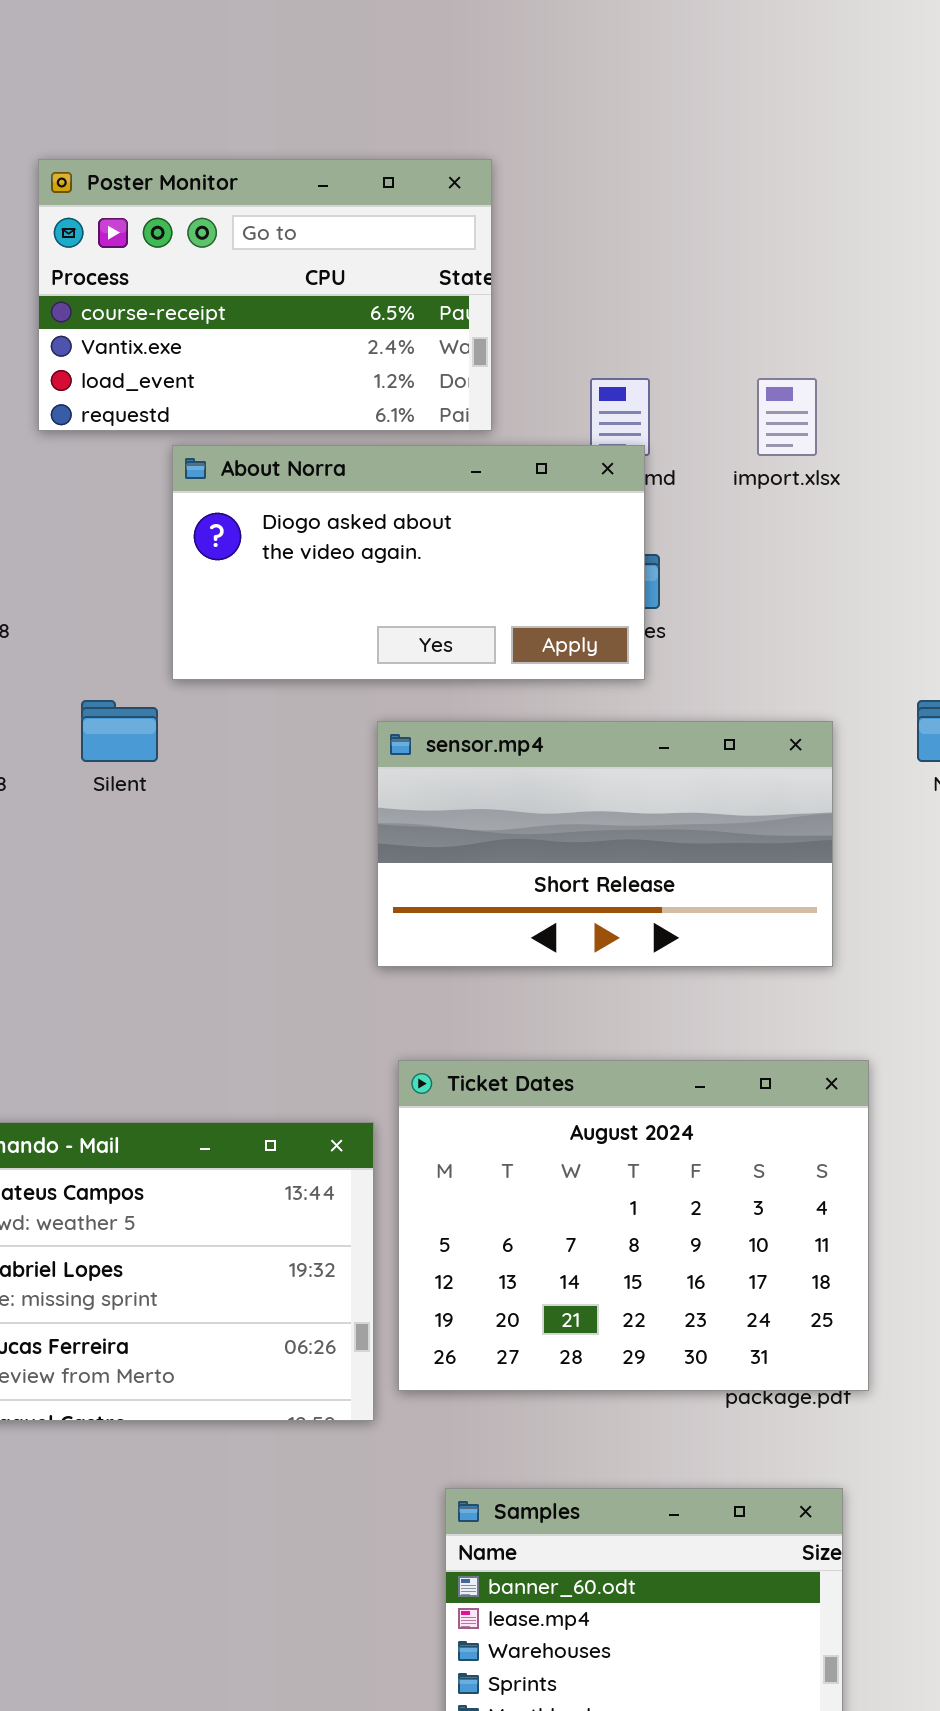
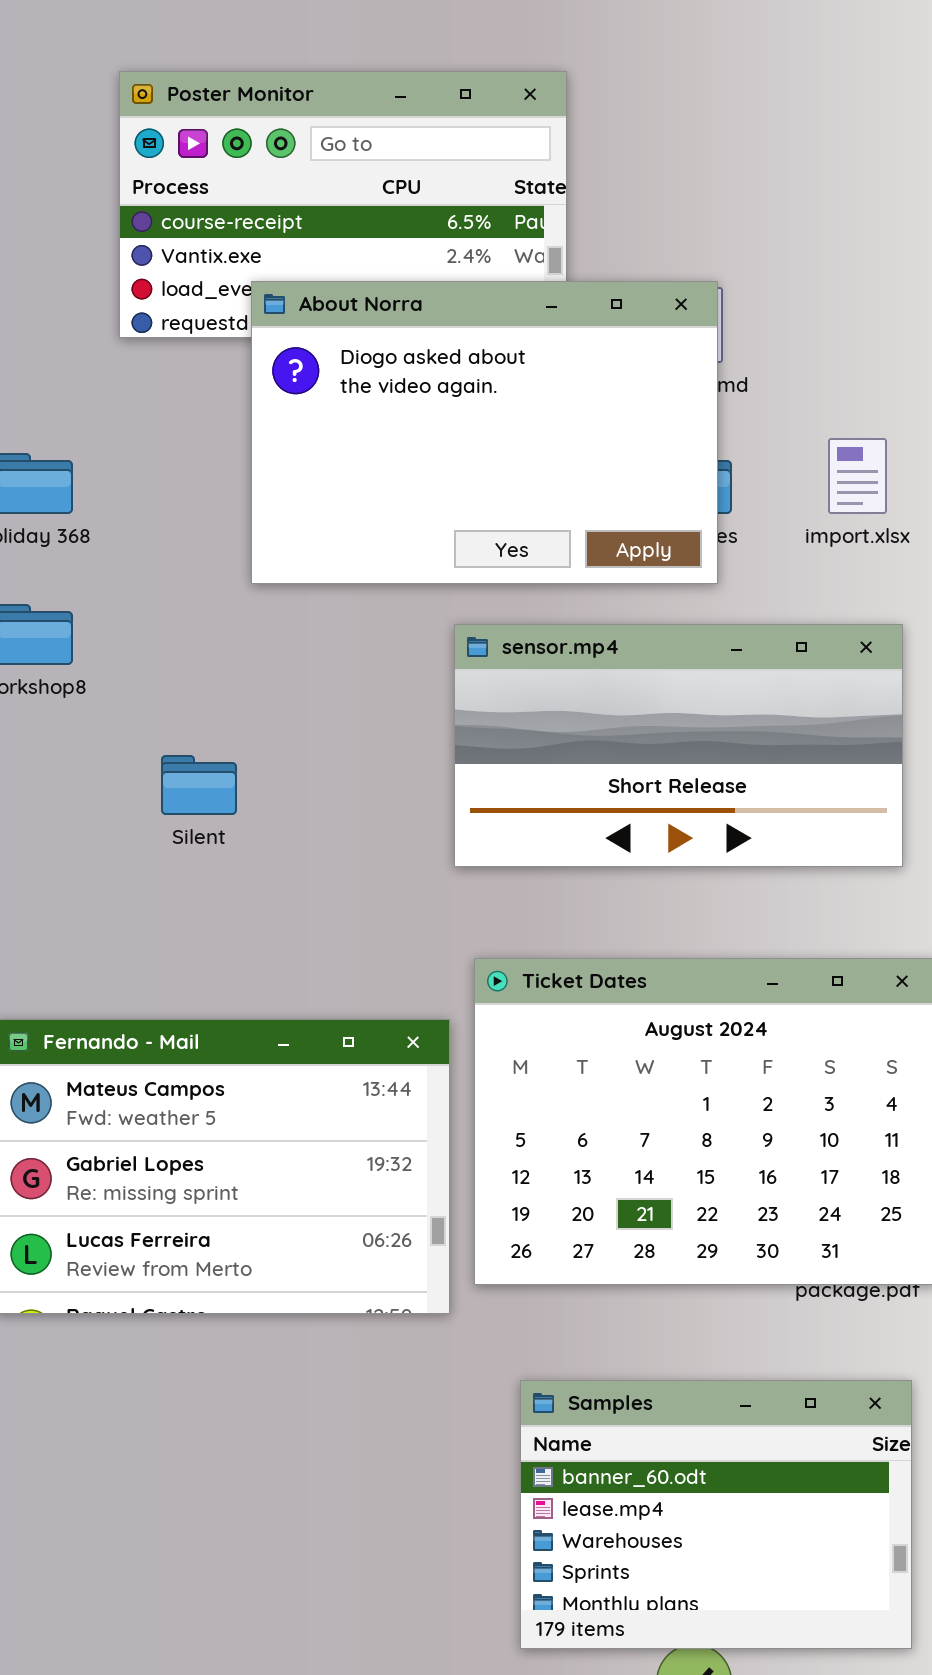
import.xlsx: [757,378,817,456] -> [828,438,887,514], moved
About Norra: [172,445,645,680] -> [251,281,718,584], resized
Silent: [81,700,158,762] -> [161,755,237,815], moved

